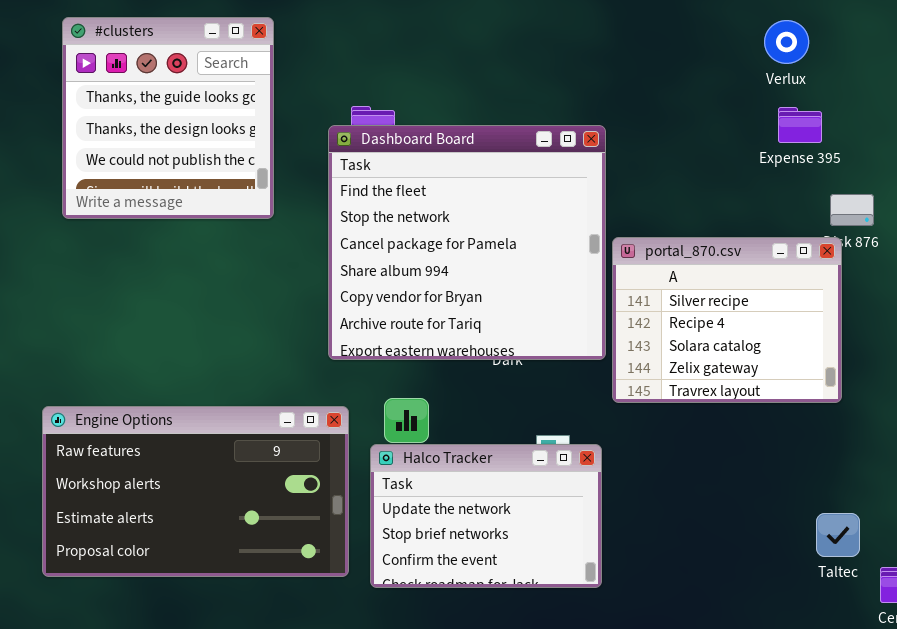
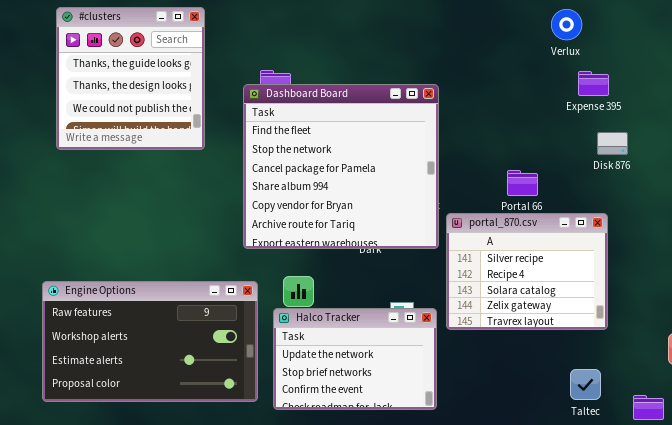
Expense 395: [778,107,822,143] -> [578,71,609,96], moved
portal_870.csv: [612,237,842,403] -> [446,213,608,330], moved
Taltec: [816,513,860,557] -> [570,369,601,400], moved

